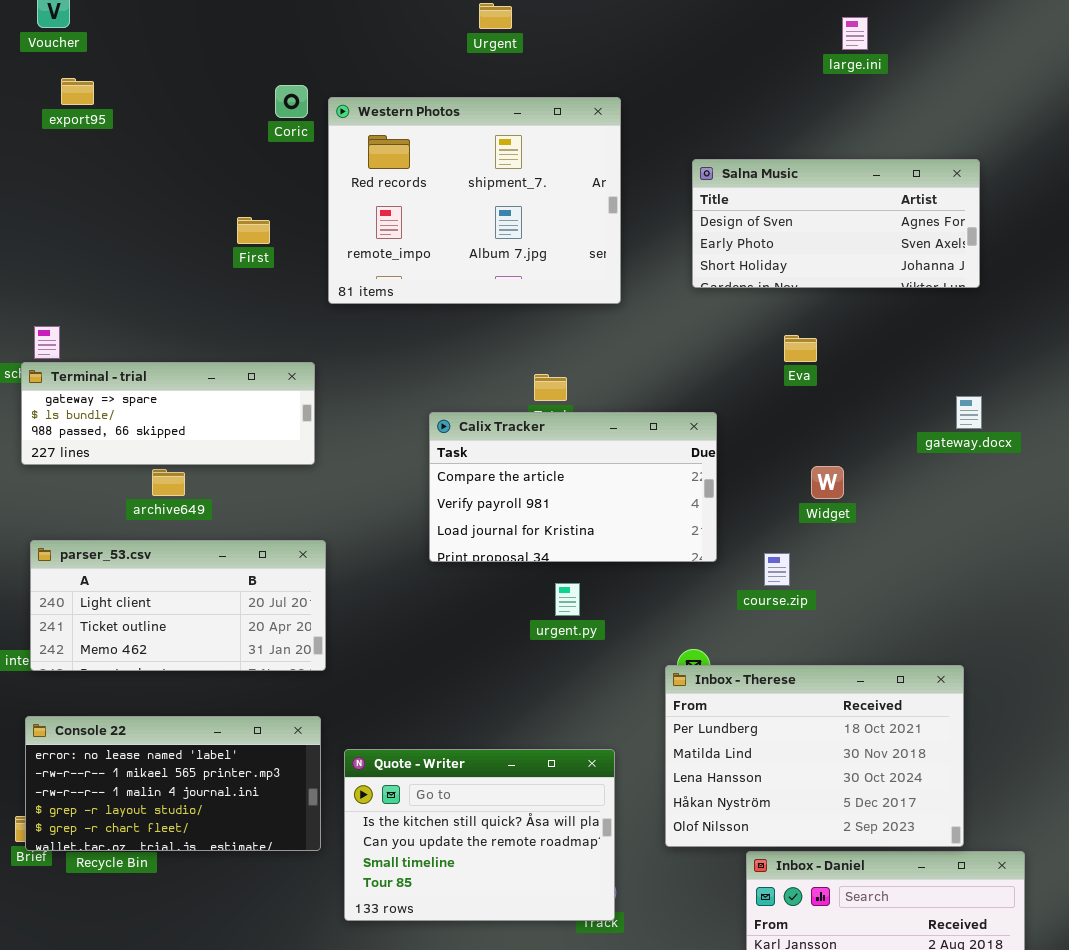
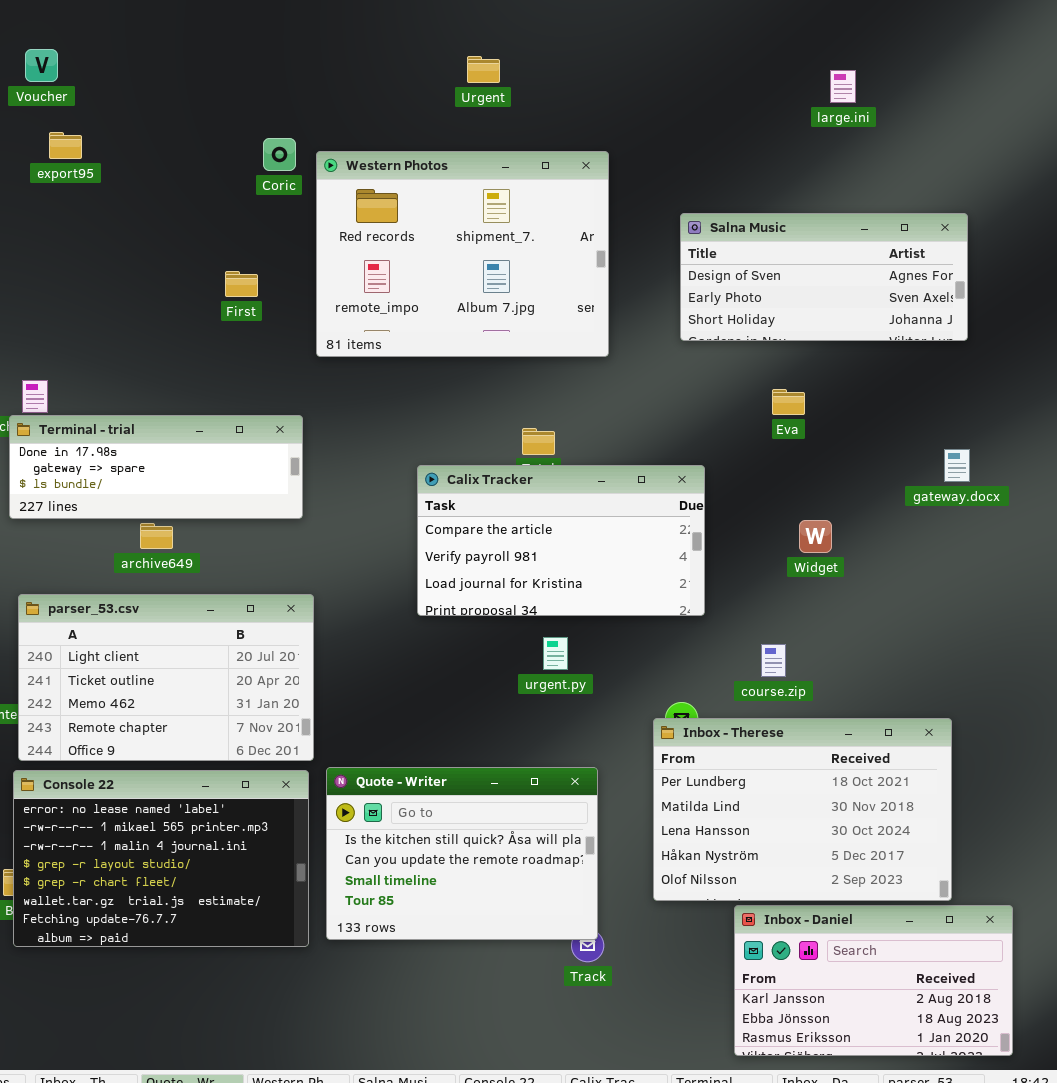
Terminal - trial: [21,362,315,465] -> [9,415,303,519], scrolled up 1 row
parser_53.csv: [30,540,326,671] -> [18,594,314,761], resized
course.zip: [764,553,790,586] -> [761,644,786,677], moved
Console 22: [25,716,321,851] -> [13,770,309,947], resized
Quote - Writer: [344,749,615,921] -> [326,767,598,940], moved

